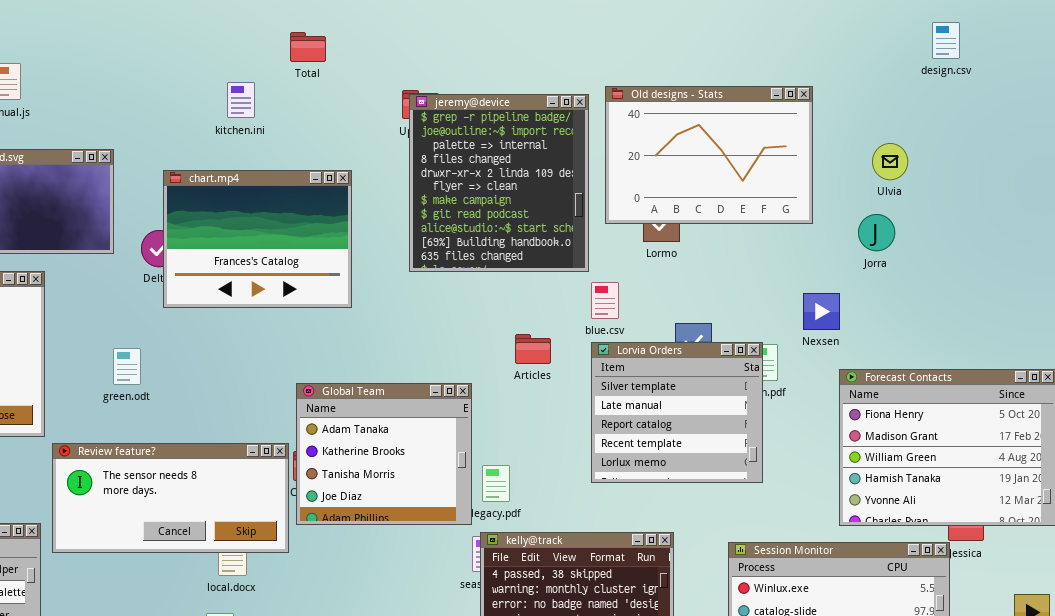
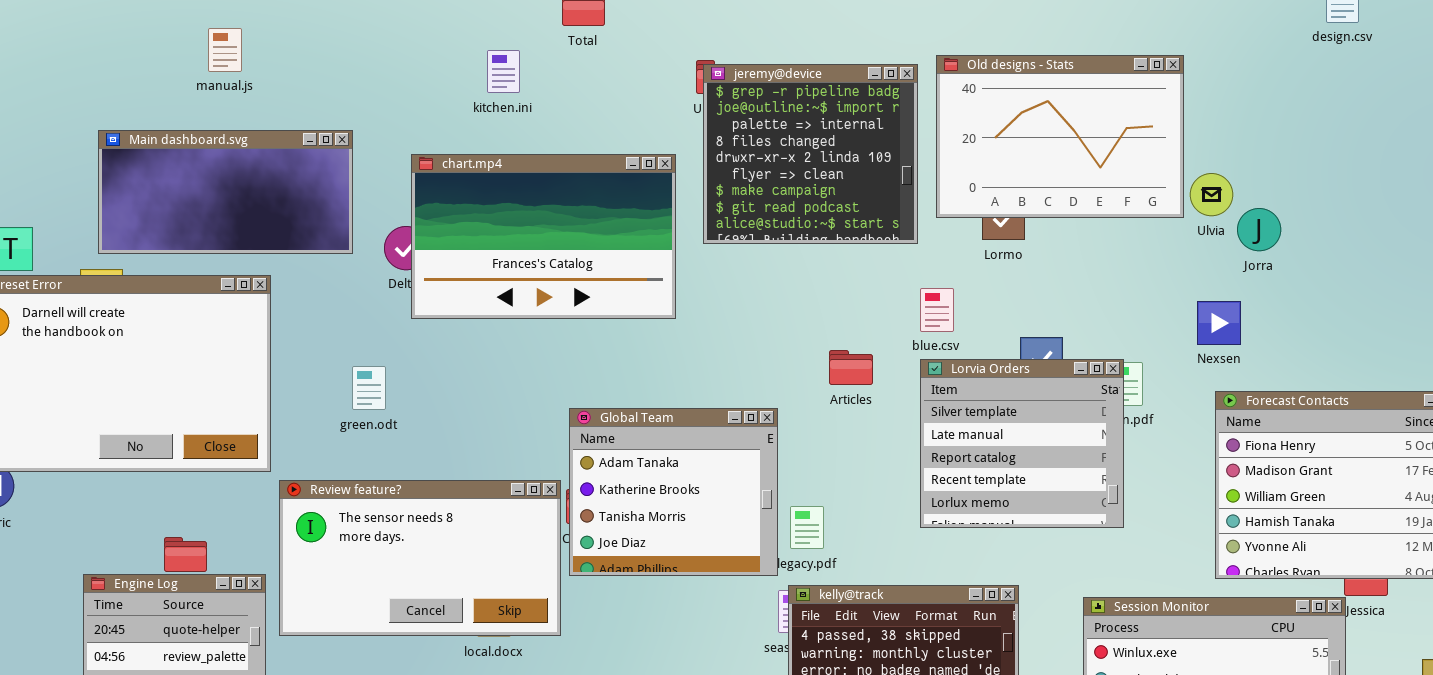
jeremy@device: [409,94,589,272] -> [703,64,918,244], resized
Ulvia: [872,143,908,180] -> [1190,173,1233,216], moved
chart.mp4: [163,170,352,308] -> [411,154,676,319], resized
Nexsen: [803,293,840,330] -> [1197,301,1241,345], moved
Review feature?: [52,443,289,553] -> [279,480,561,636], resized

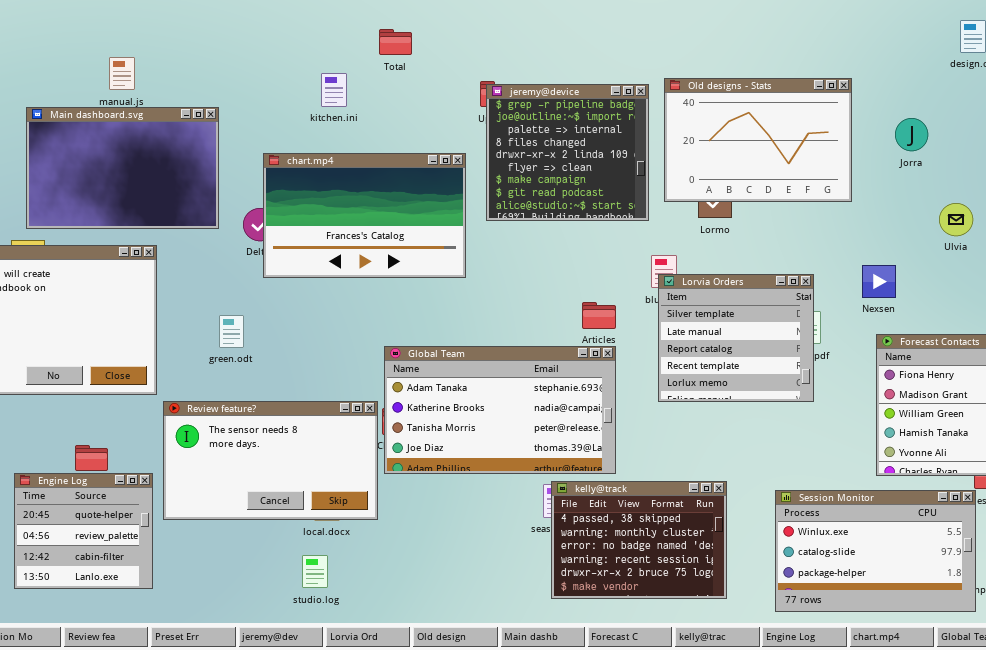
Main dashboard.svg: [98,130,353,254] -> [26,107,219,229], resized
Ulvia: [1190,173,1233,216] -> [939,203,973,236], moved
Jorra: [1237,208,1281,251] -> [895,118,928,151], moved
Lorvia Orders: [920,359,1124,528] -> [658,274,814,402], moved
Global Team: [569,408,778,576] -> [384,346,616,474], resized

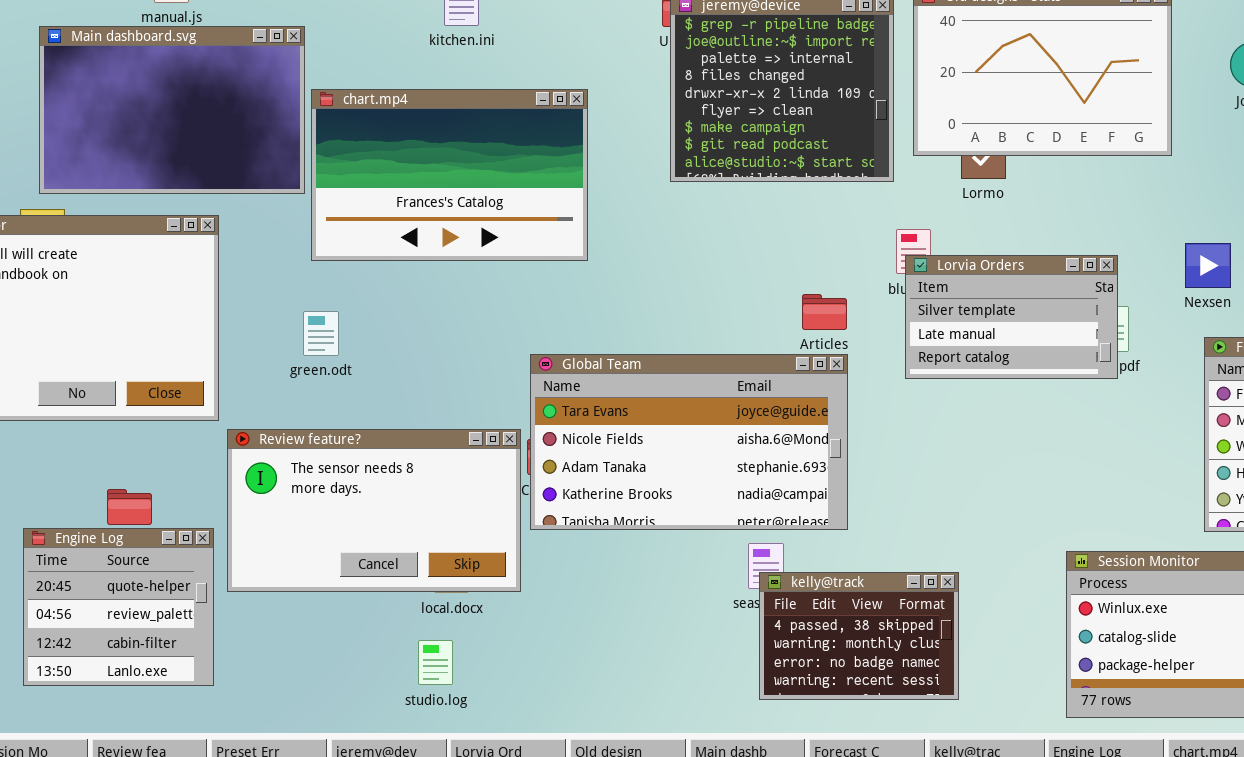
chart.mp4: [263,153,466,278] -> [311,89,588,261], moved
Lorvia Orders: [658,274,814,402] -> [905,255,1118,379], resized
Global Team: [384,346,616,474] -> [530,354,848,530], scrolled up 2 rows
kelly@track: [551,481,727,599] -> [759,572,959,700], resized

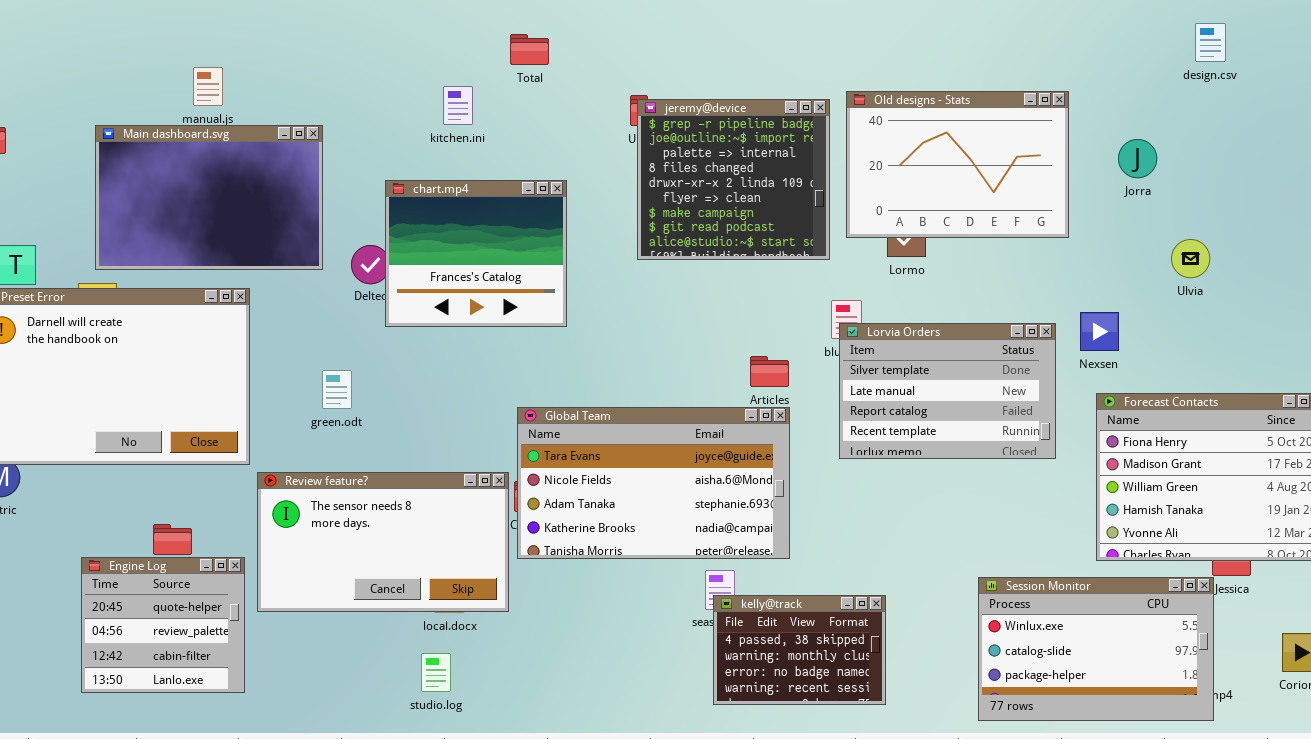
chart.mp4: [311,89,588,261] -> [385,180,567,327], resized
Lorvia Orders: [905,255,1118,379] -> [839,323,1056,459], resized

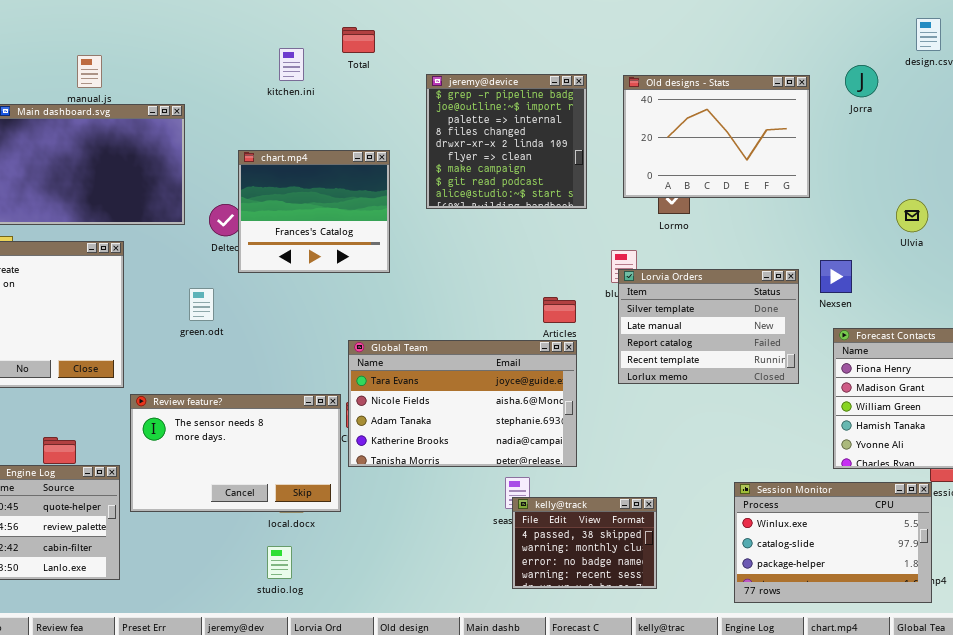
kitchen.ini: [443,86,473,125] -> [279,48,304,81], moved
jeremy@device: [637,99,830,260] -> [426,74,587,209], moved
Jorra: [1118,139,1157,178] -> [845,65,878,97], moved
green.odt: [322,370,352,409] -> [189,288,214,321], moved

